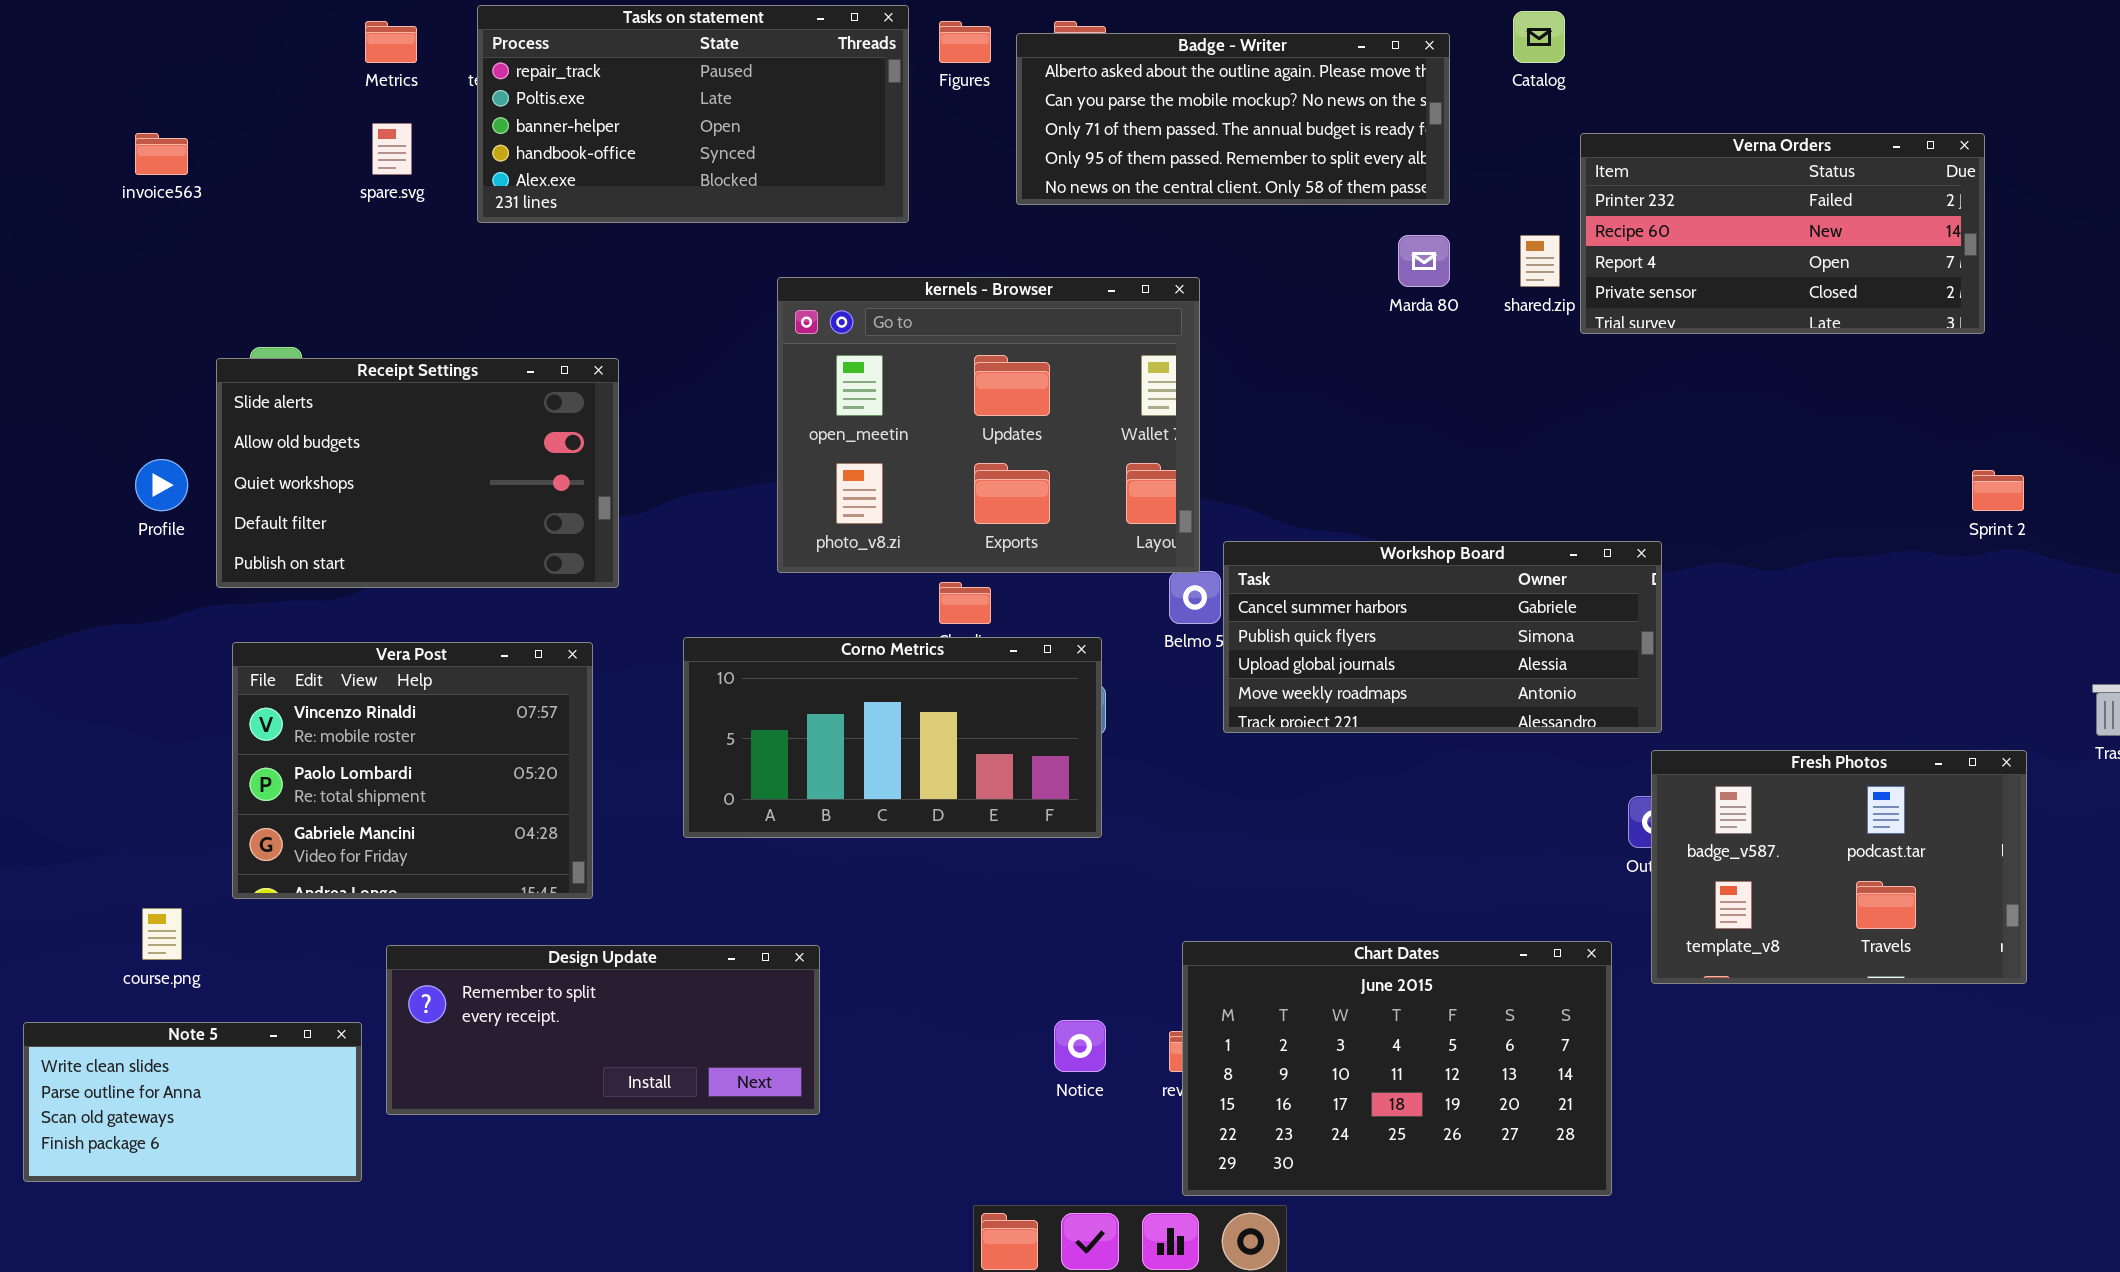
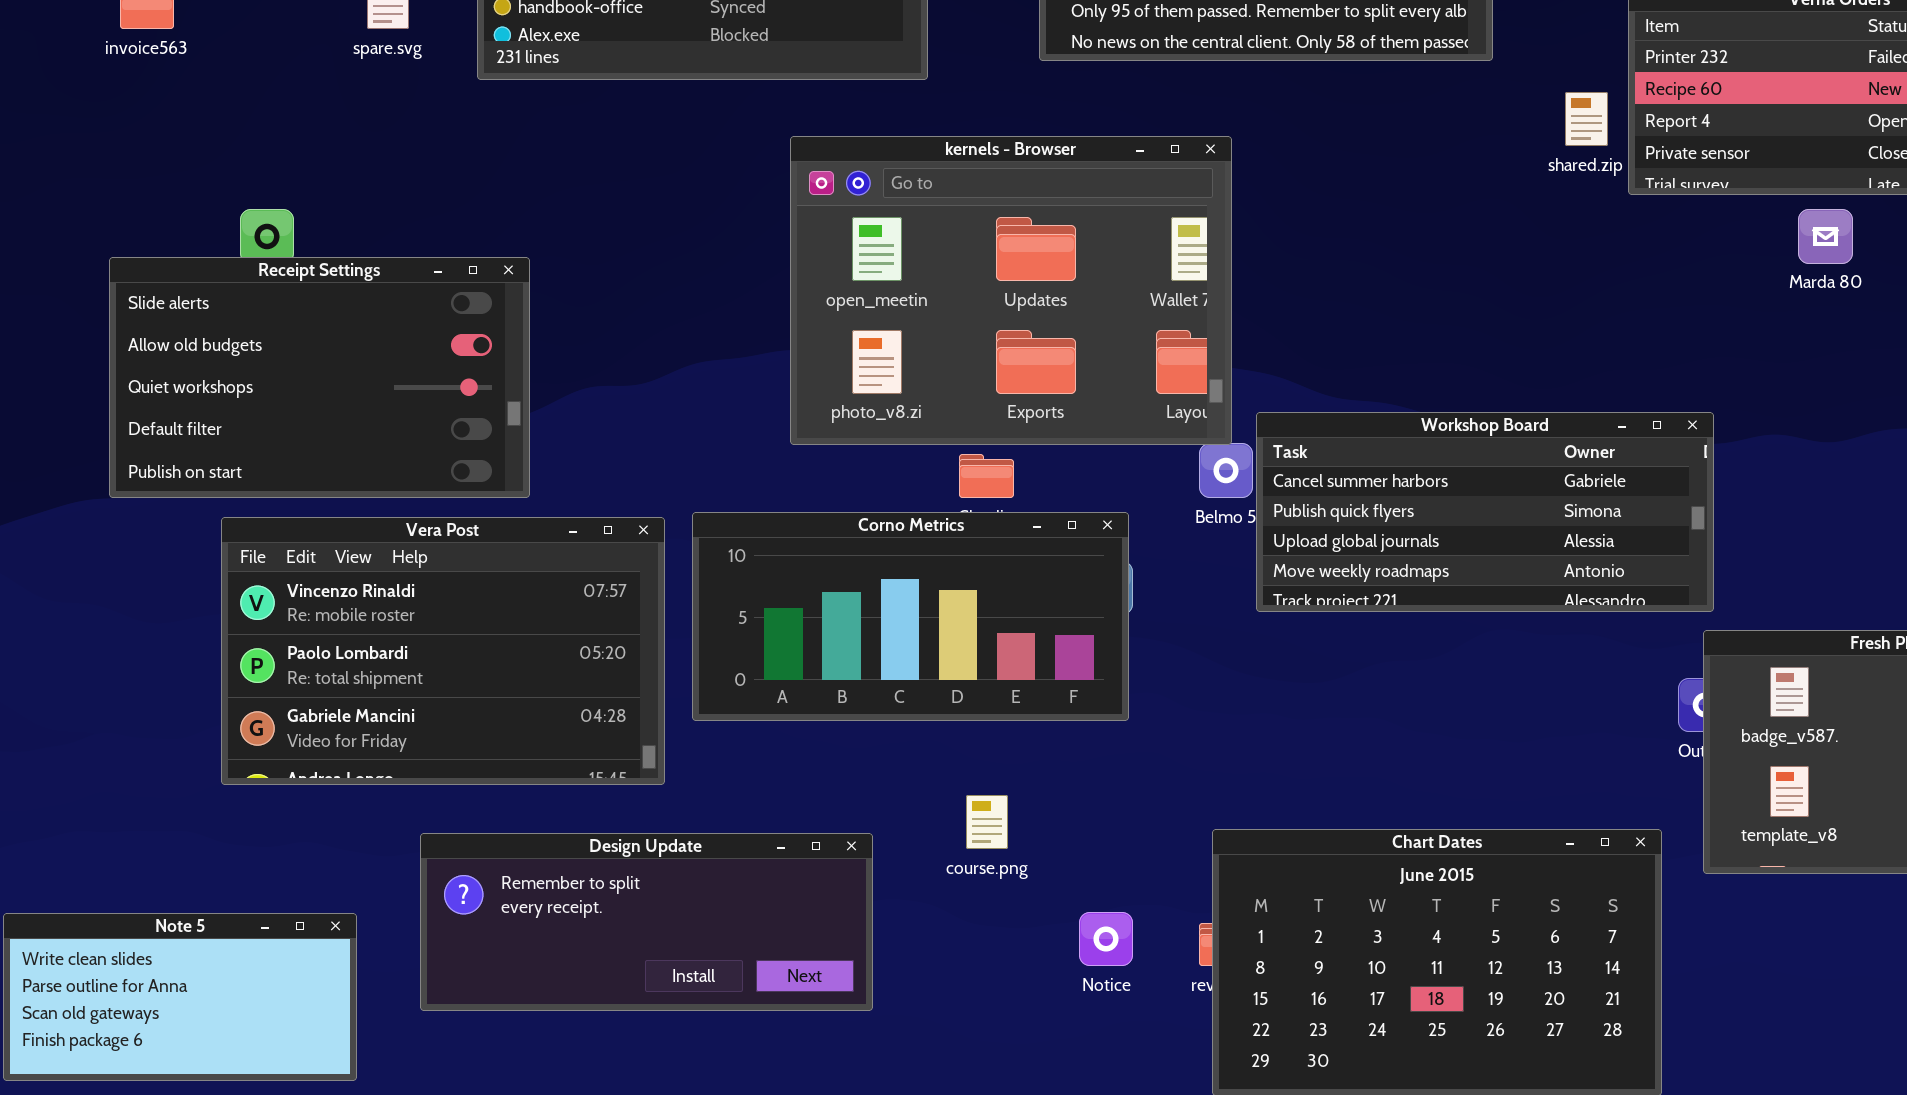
Marda 80: [1398,235,1450,287] -> [1798,209,1853,264], moved
Receipt Settings: [216,358,619,588] -> [109,257,530,498], moved
Vera Post: [232,642,593,899] -> [221,517,665,785], resized
course.png: [142,908,182,960] -> [966,795,1008,849], moved
Design Update: [386,945,820,1115] -> [420,833,873,1011], moved

